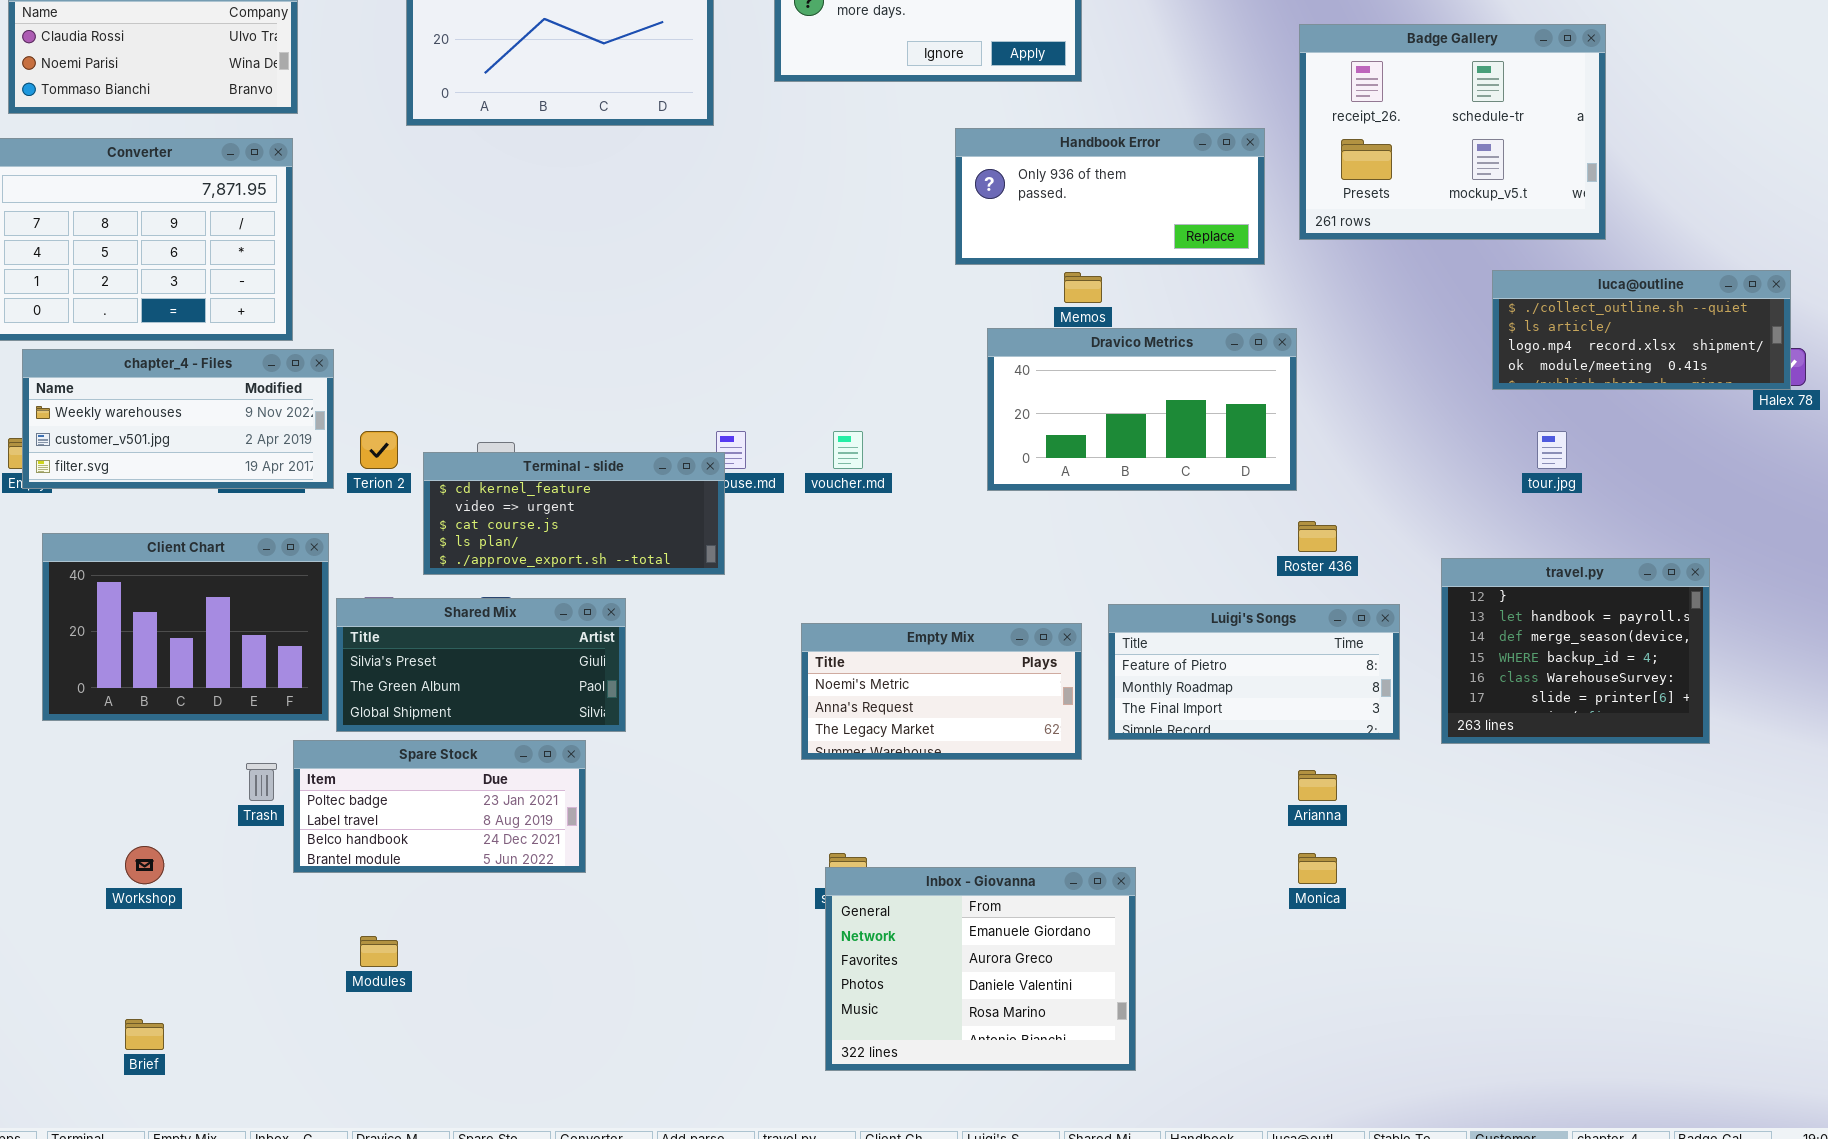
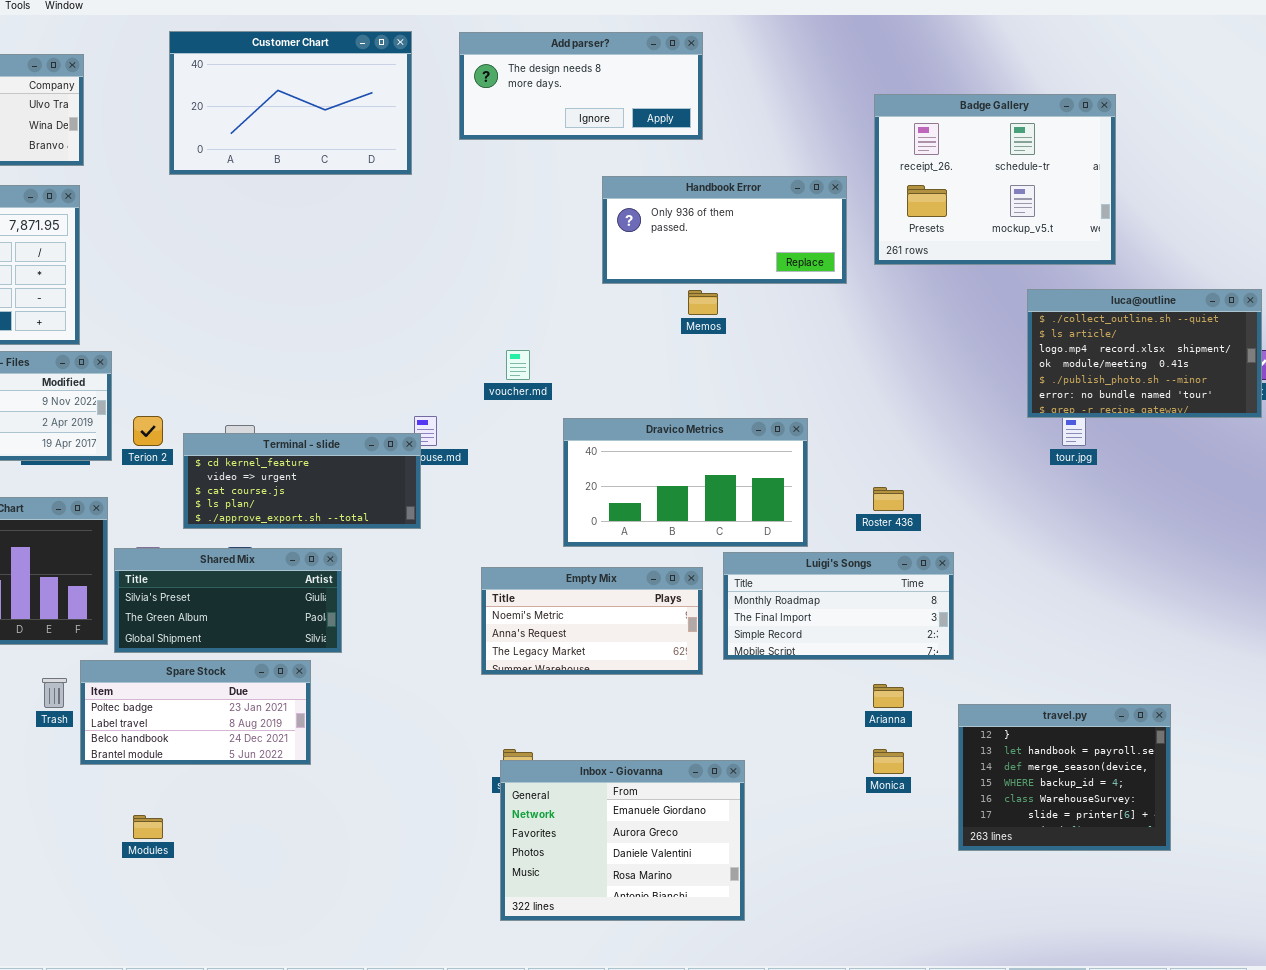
luca@outline: [1492,270,1791,390] -> [1027,289,1262,418], resized
Dravico Metrics: [987,328,1297,491] -> [563,418,808,547], moved
voucher.md: [833,431,863,469] -> [506,350,530,380], moved
travel.py: [1441,558,1710,744] -> [958,704,1171,851], moved
Luigi's Songs: [1108,604,1400,740] -> [723,552,954,660], scrolled down 1 row

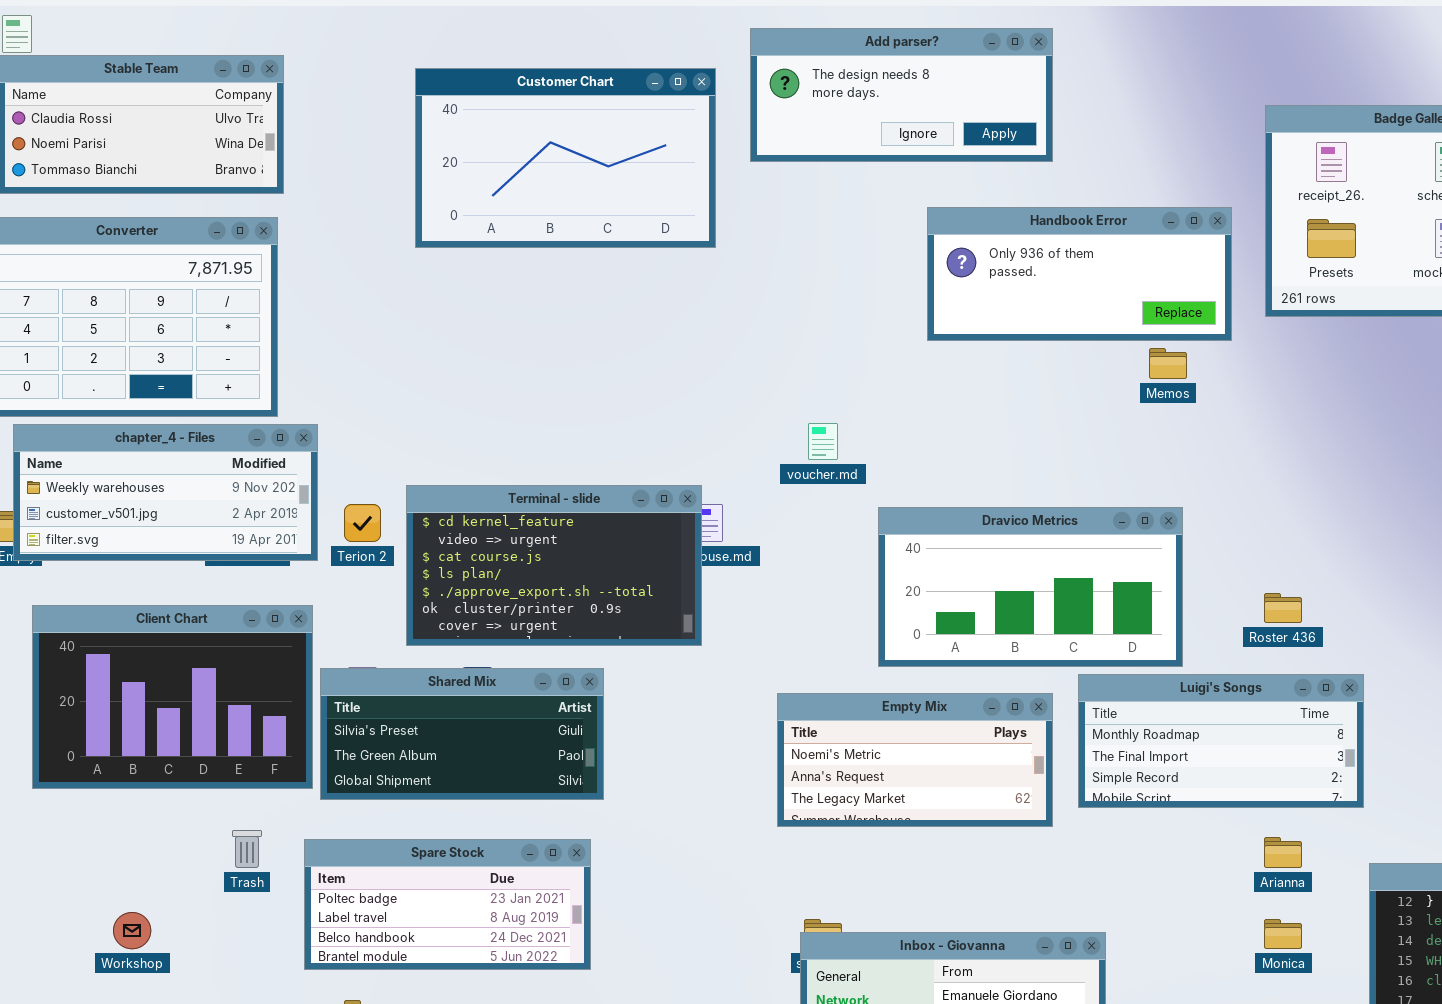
Customer Chart: [169,31,412,175] -> [415,68,716,248], moved
Memos: [688,290,718,315] -> [1149,348,1187,379], moved
Terminal - slide: [183,433,421,529] -> [406,485,702,646], resized
Spare Stock: [80,660,311,765] -> [304,839,591,970], moved

